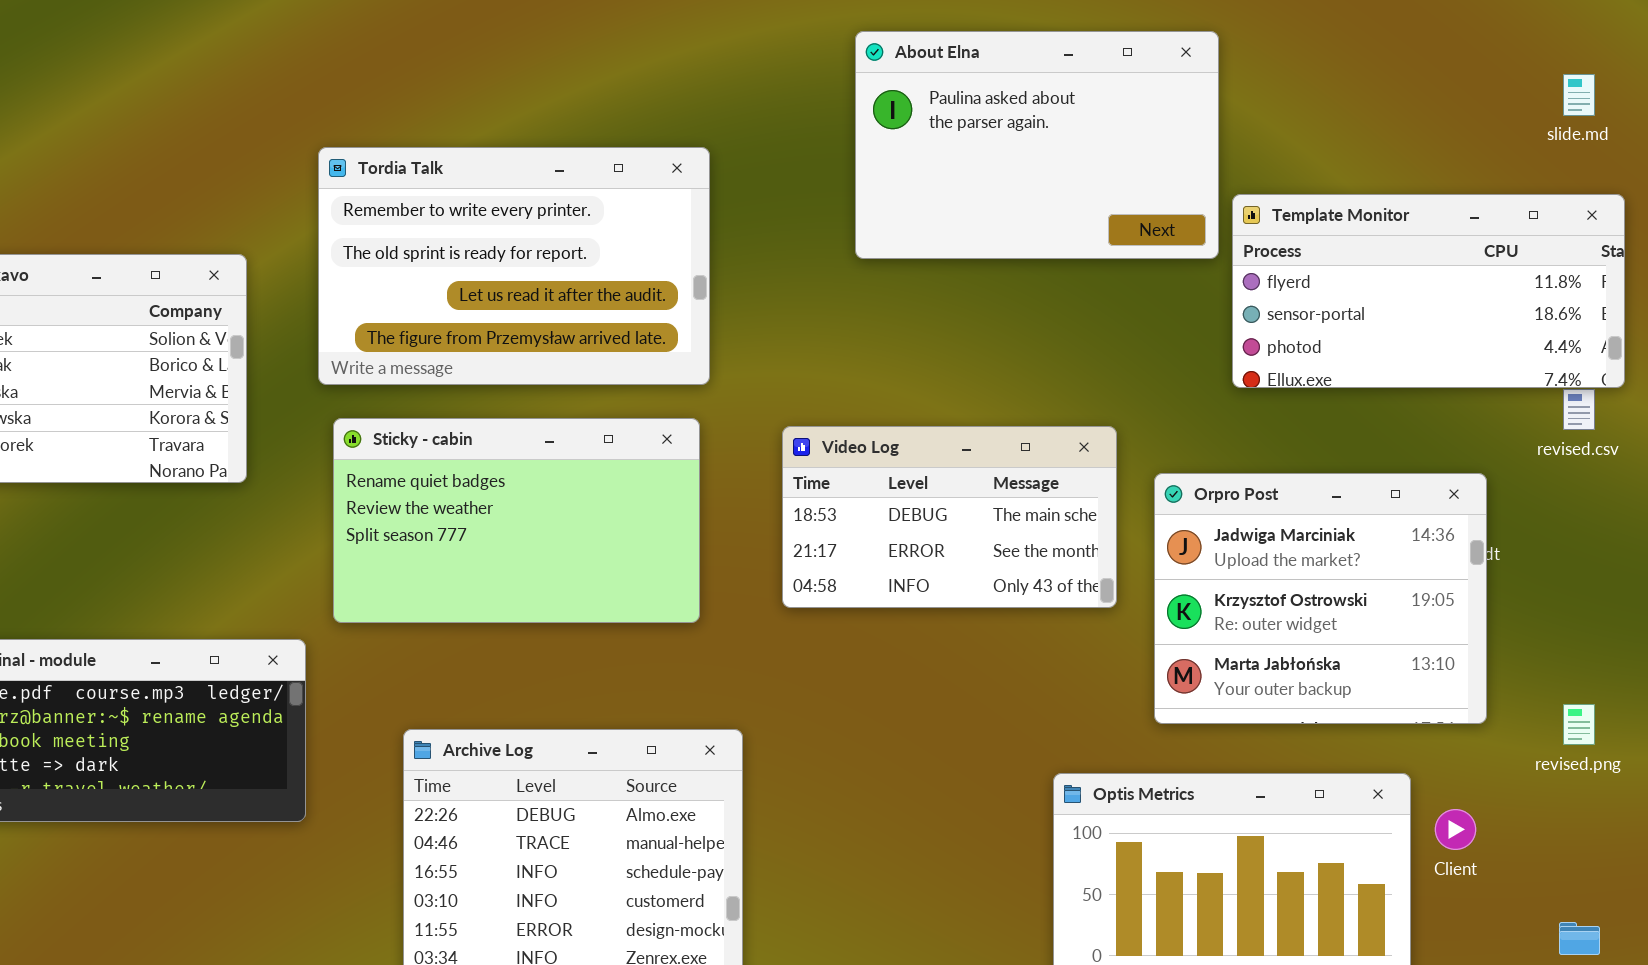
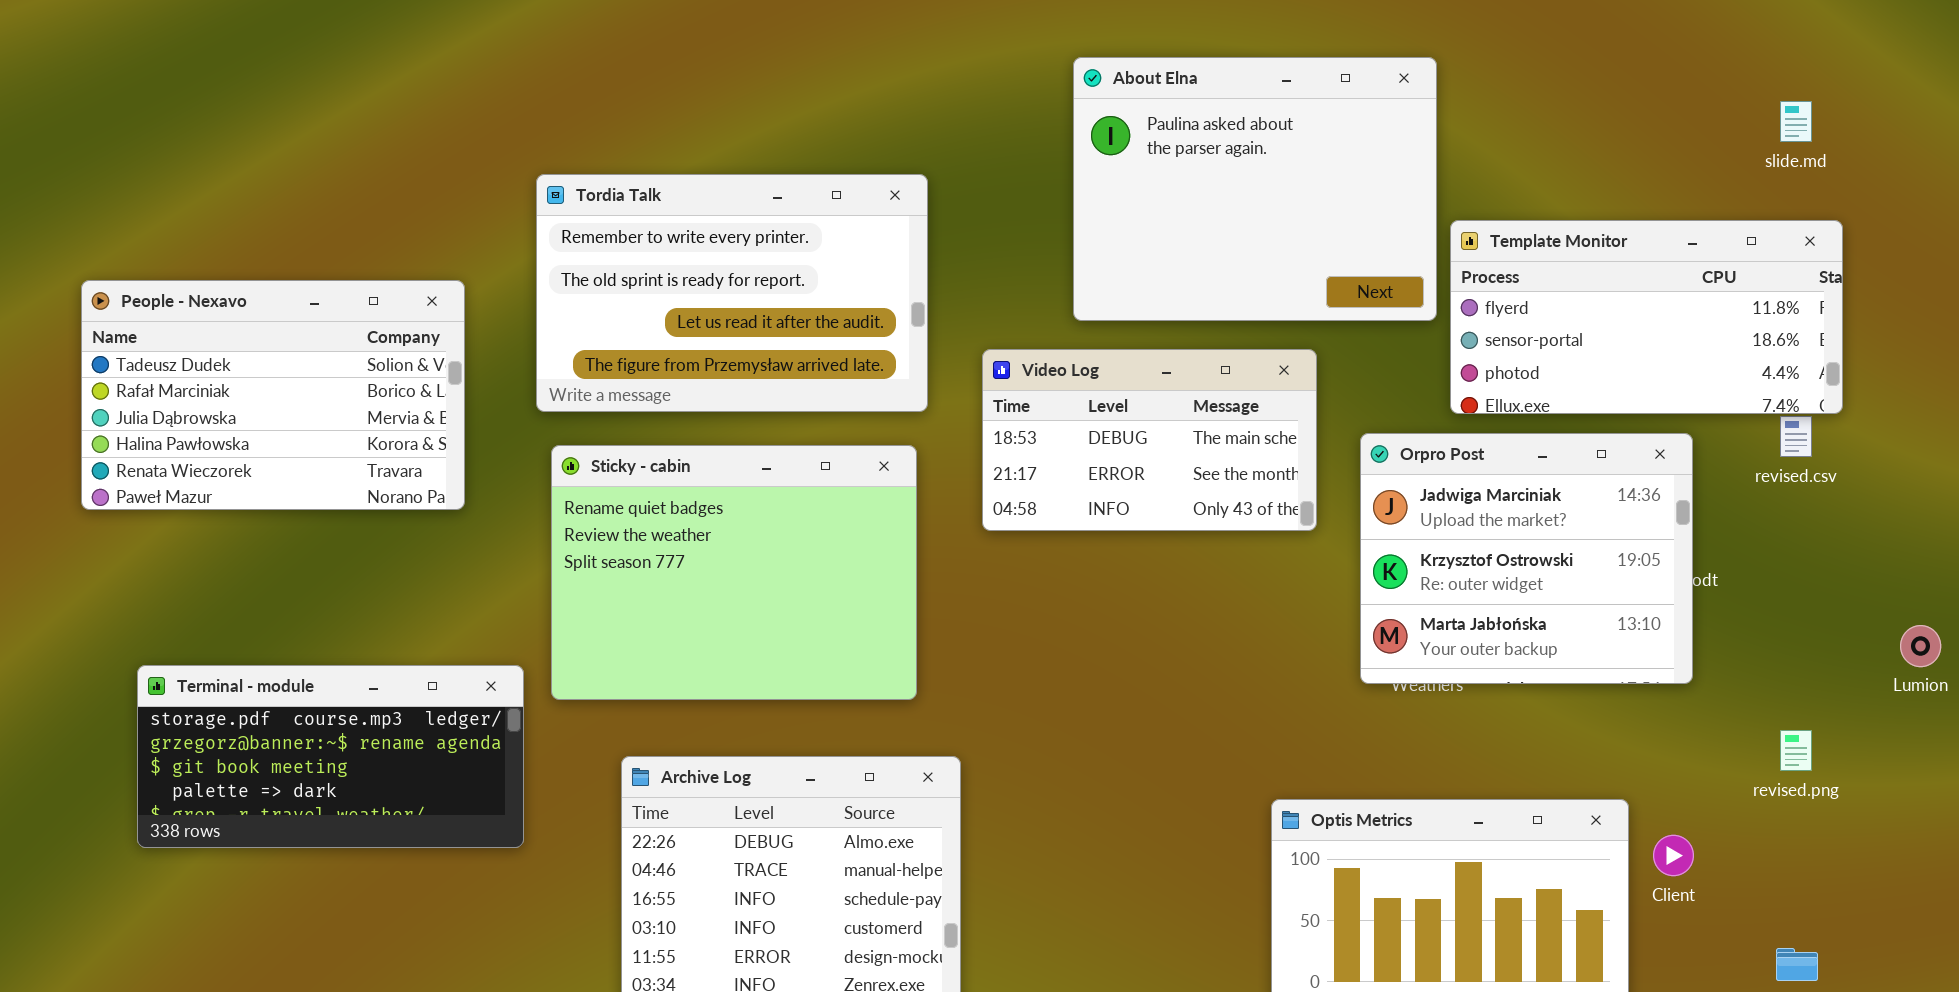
About Elna: [855,31,1219,259] -> [1073,57,1437,321], resized
Sticky - cabin: [333,418,700,623] -> [551,445,917,700], resized
Video Log: [782,426,1117,608] -> [982,349,1317,531], moved
Orpro Post: [1154,473,1487,724] -> [1360,433,1693,684], moved

